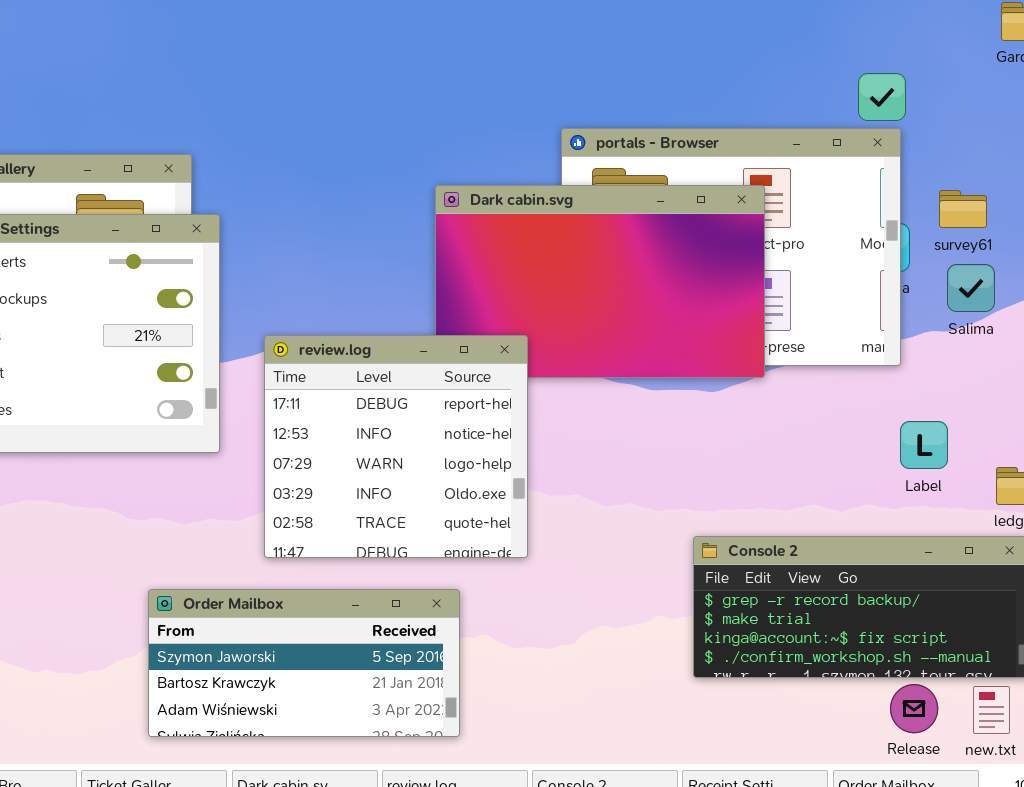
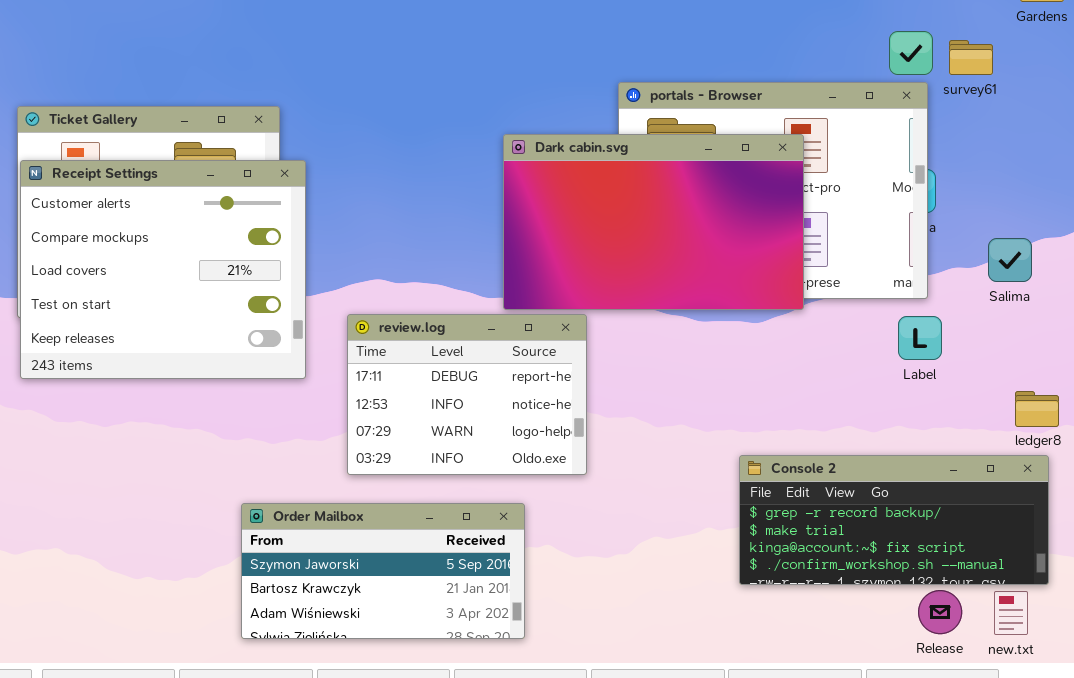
survey61: [939,190,987,228] -> [949,40,993,75], moved
Salima: [947,264,995,312] -> [988,238,1032,282], moved
review.log: [264,335,528,558] -> [347,314,587,475], resized
Label: [900,421,948,469] -> [898,316,942,360], moved

